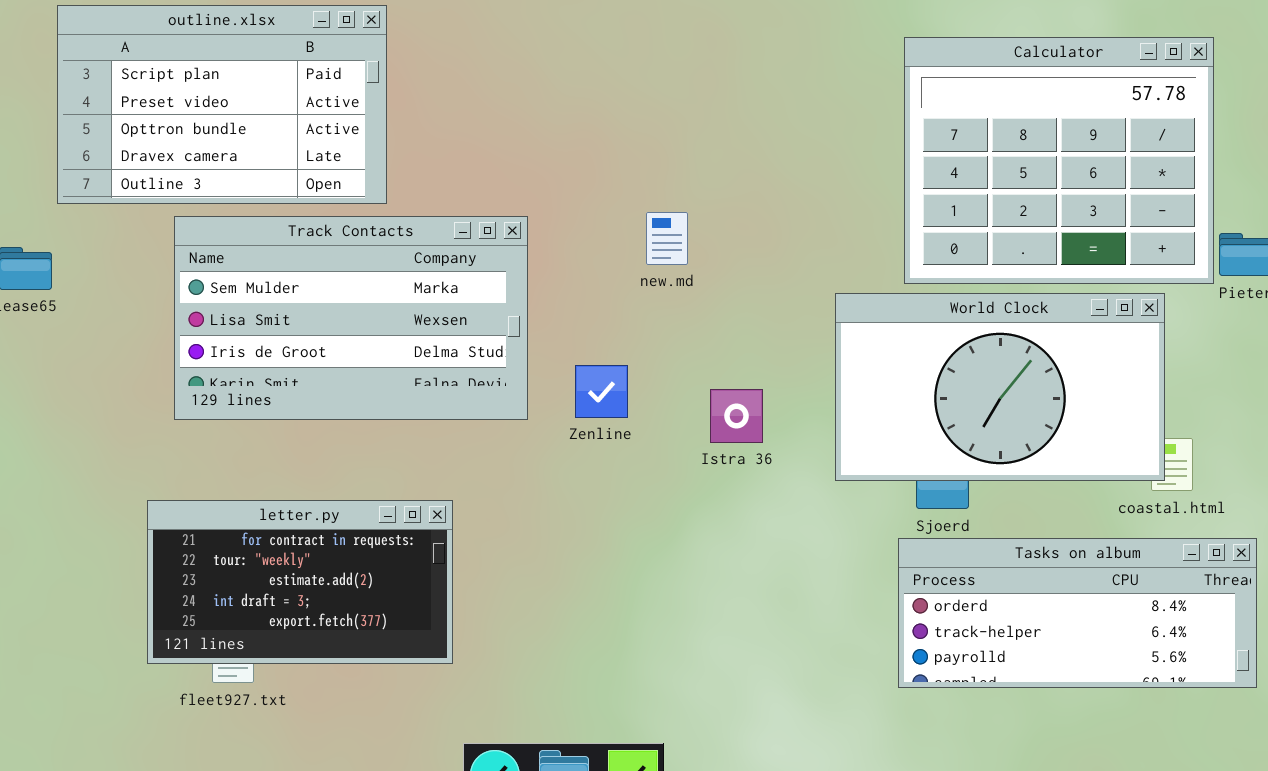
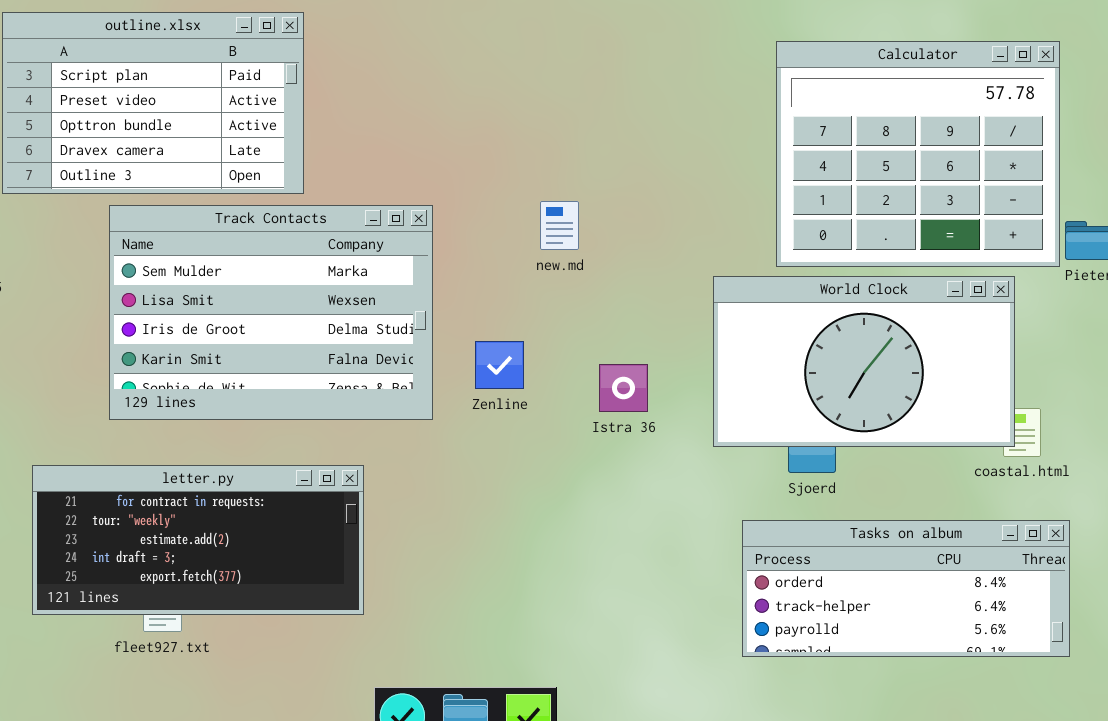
Track Contacts: [174,216,528,420] -> [109,205,433,420], resized
letter.py: [147,500,453,664] -> [32,465,364,615], resized
Tasks on album: [898,538,1257,688] -> [742,520,1070,657], moved

